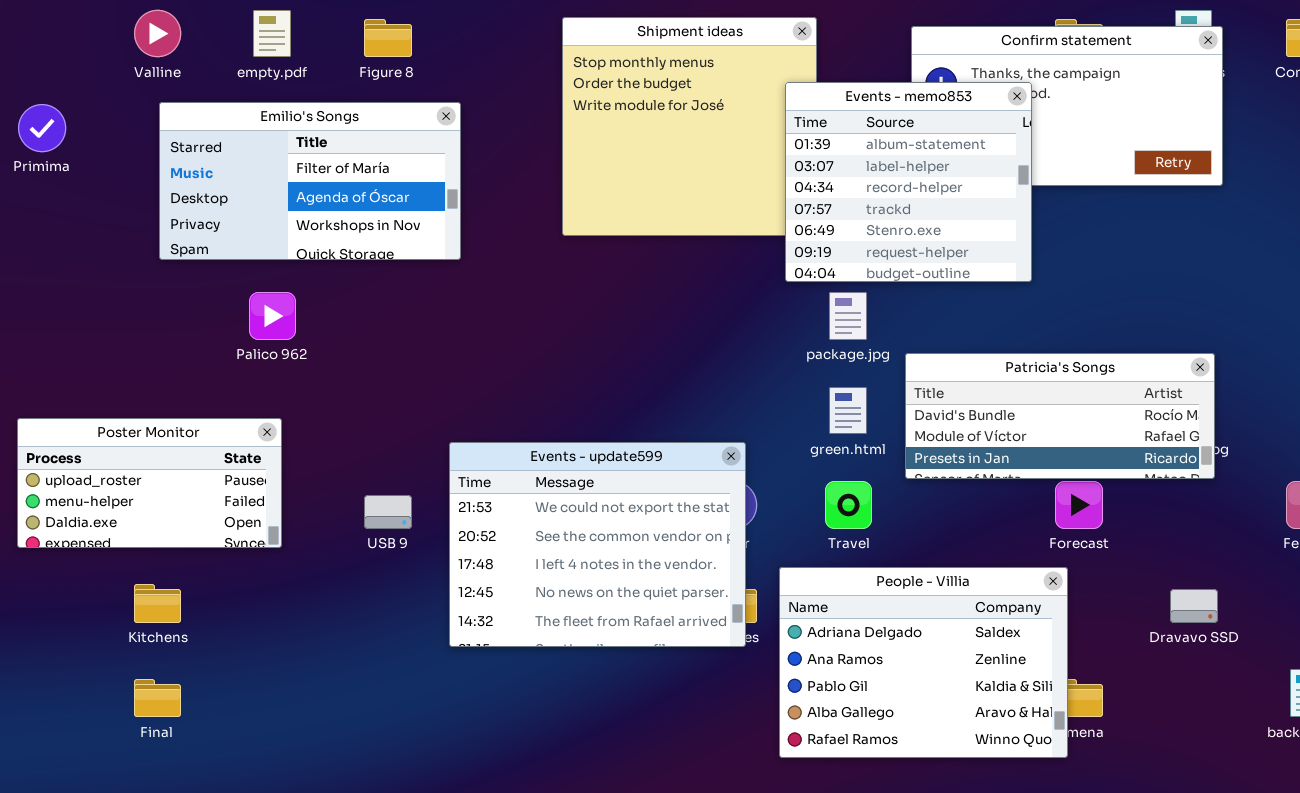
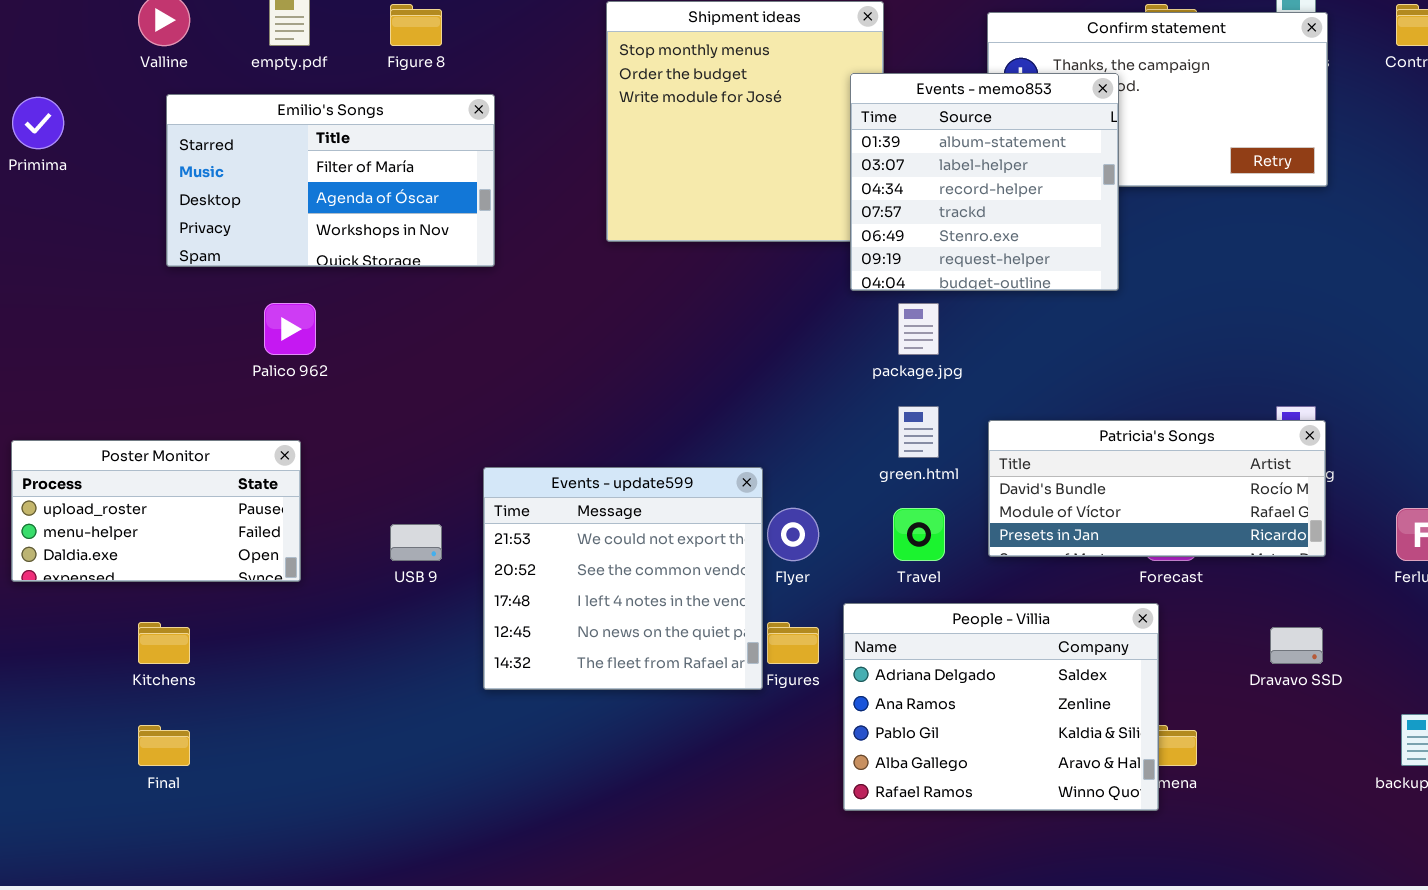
Patricia's Songs: [905,353,1215,479] -> [988,420,1326,557], moved
Events - update599: [449,442,746,647] -> [483,467,763,690], resized

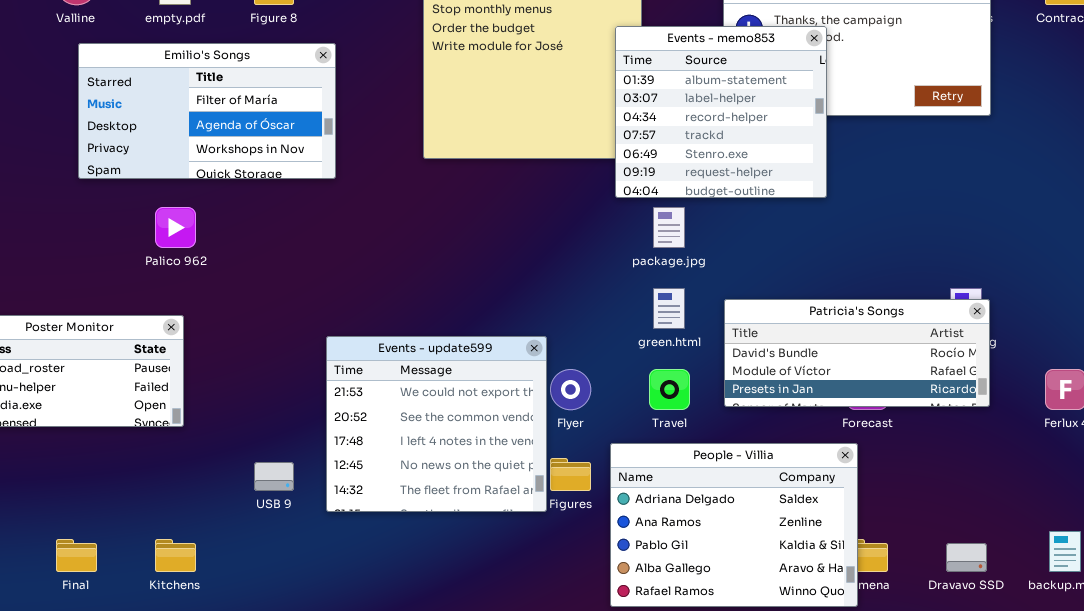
USB 9: [390,524,442,561] -> [254,462,294,491], moved
Kitchens: [138,622,190,664] -> [155,539,196,572], moved
Dravavo SSD: [1270,627,1323,664] -> [946,543,987,572], moved

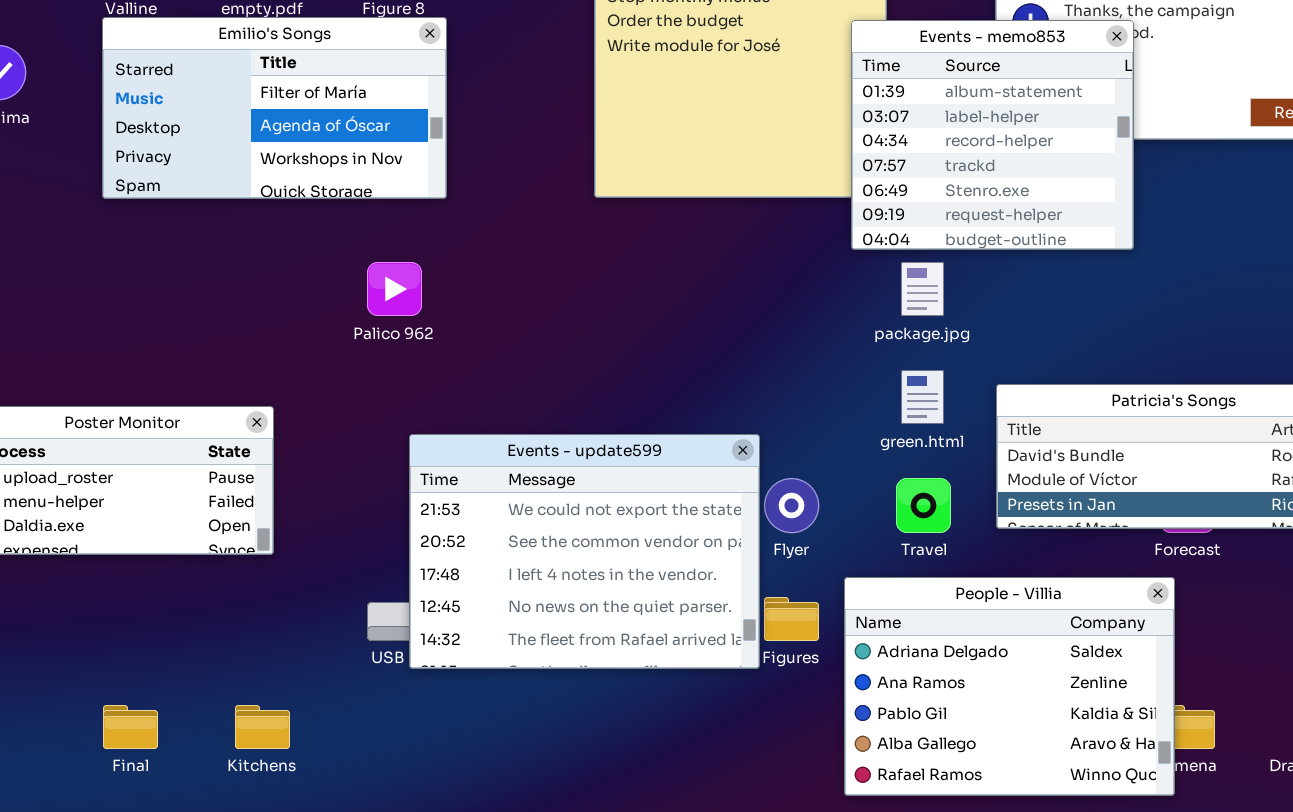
Emilio's Songs: [78,43,336,179] -> [102,17,447,199], moved
Palico 962: [155,207,196,248] -> [367,262,422,316], moved
Events - update599: [326,336,547,512] -> [409,434,760,669], resized

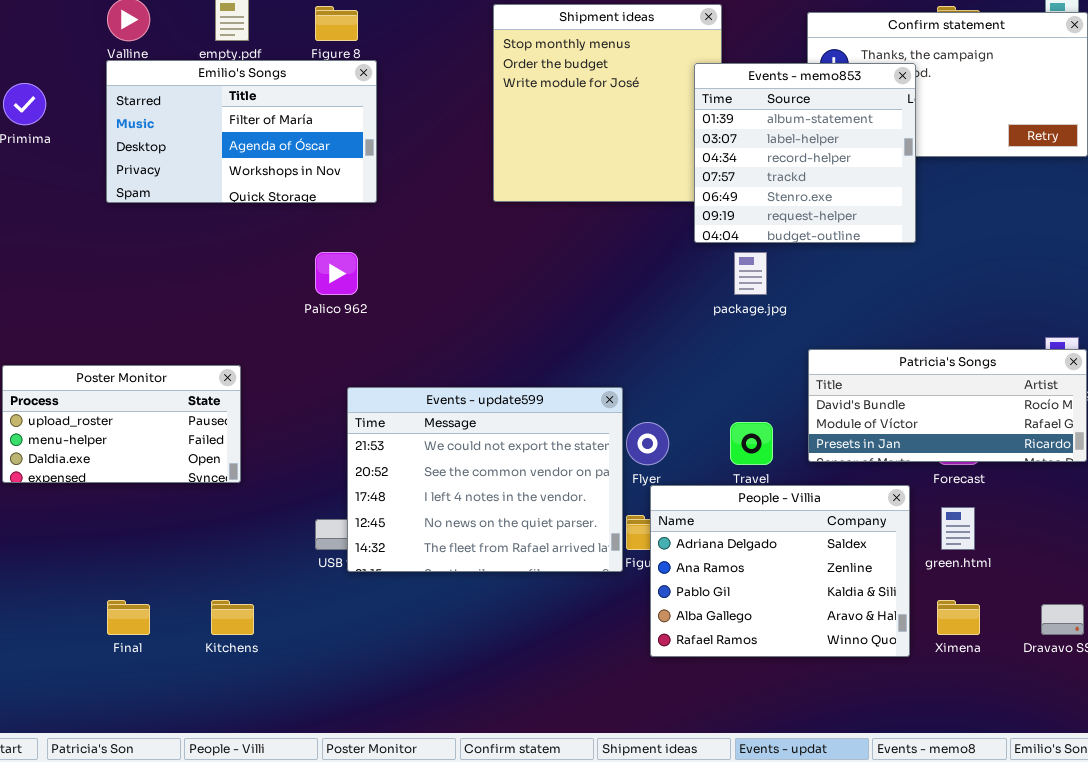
green.html: [901,370,944,424] -> [941,507,975,550], moved
People - Villia: [844,577,1175,796] -> [650,485,910,657], moved

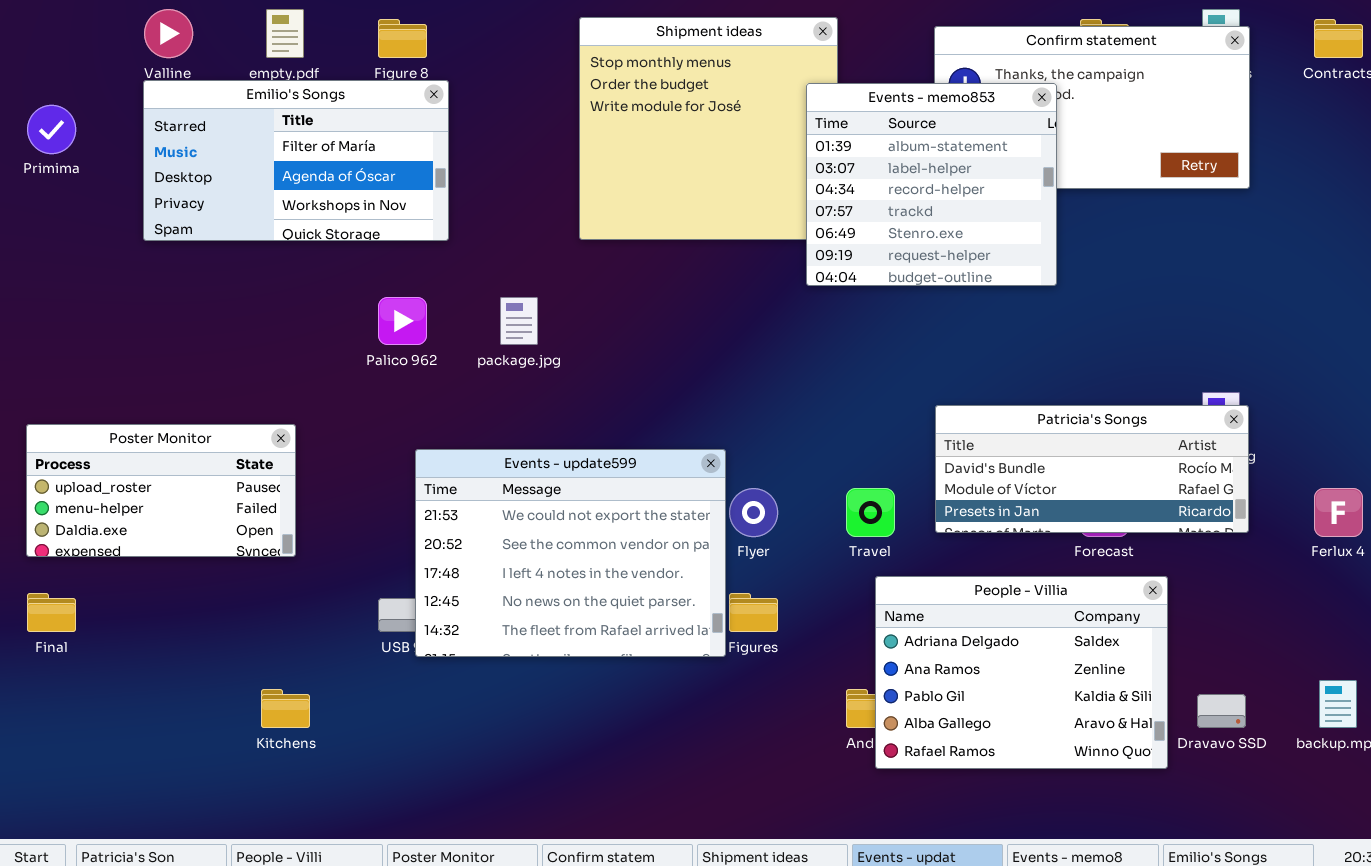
package.jpg: [734,252,767,295] -> [500,297,538,345], moved
People - Villia: [650,485,910,657] -> [875,576,1168,769], moved
Final: [107,600,150,635] -> [27,593,76,632], moved

